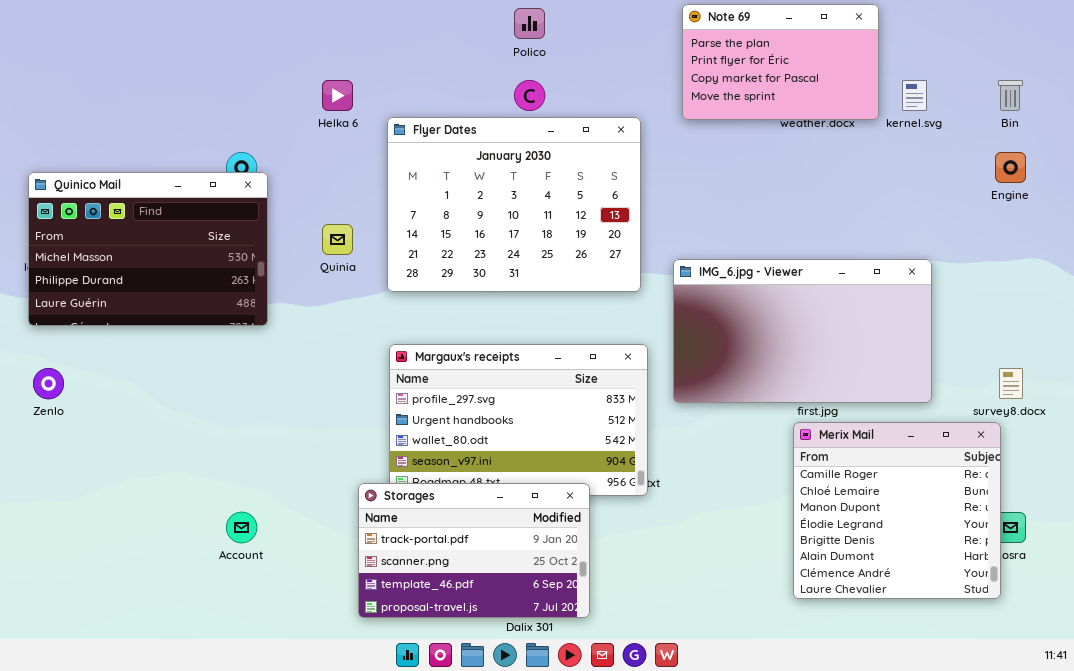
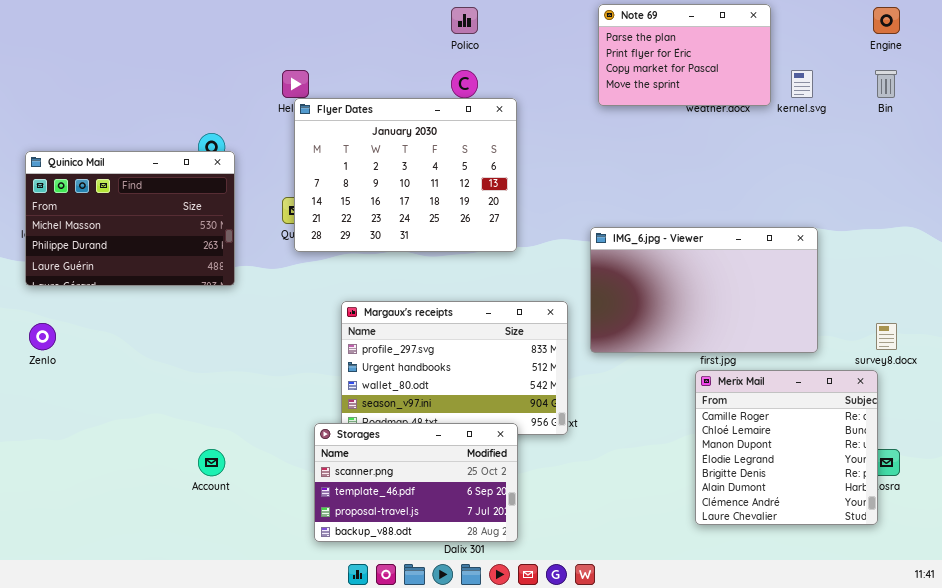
Flyer Dates: [387,117,641,292] -> [294,98,517,252], moved
Engine: [995,152,1026,183] -> [873,7,900,34], moved
Storages: [358,483,590,618] -> [314,423,518,542], scrolled down 1 row

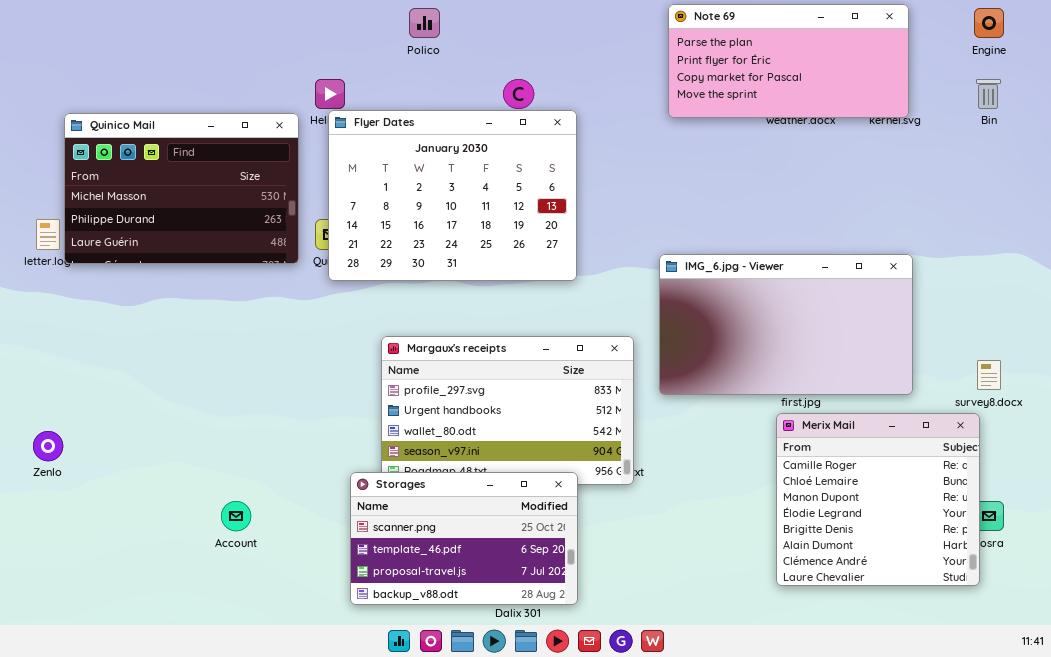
Note 69: [598,4,771,106] -> [668,4,909,118], resized
Polico: [451,7,478,34] -> [409,8,440,38], moved
Quinico Mail: [25,151,235,286] -> [64,113,299,264], moved
Zenlo: [29,323,56,350] -> [33,431,63,461], moved

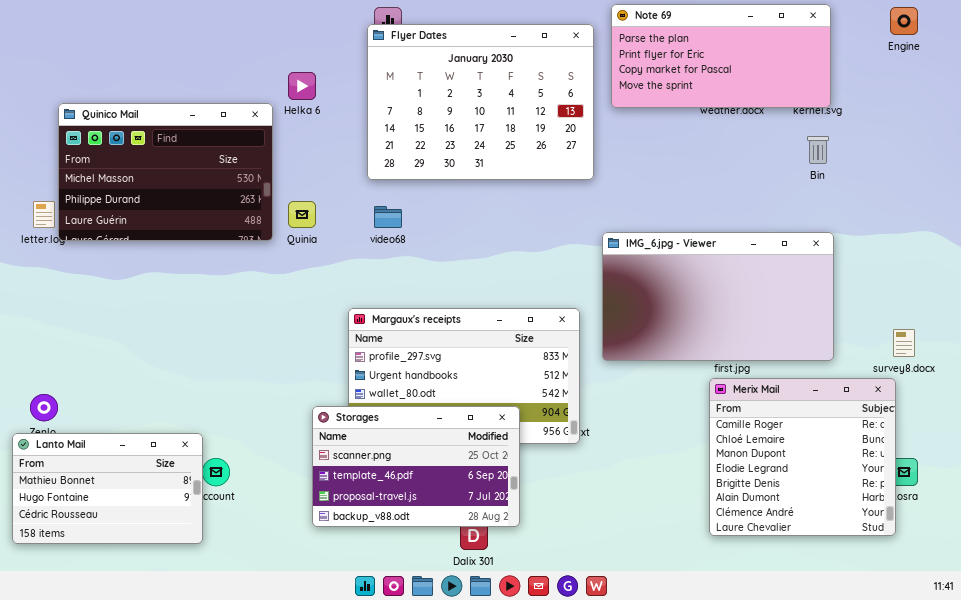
Bin: [976,79,1001,109] -> [807,136,829,164], moved
Flyer Dates: [328,110,577,281] -> [367,24,594,180], moved
Storages: [350,472,578,605] -> [312,406,520,527], moved
Lanto Mail: none -> [12,433,203,544], opened

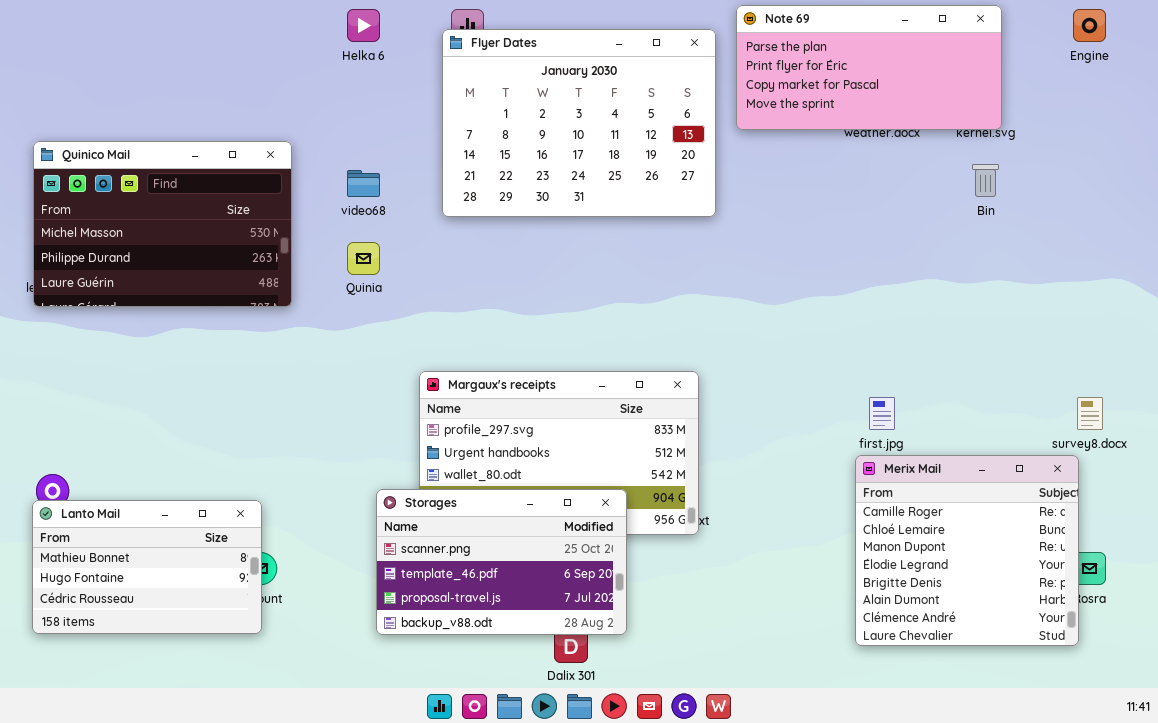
Helka 6: [288,72,316,100] -> [347,9,380,42], moved
Quinico Mail: [58,103,273,241] -> [33,141,292,307], moved
video68: [374,206,402,228] -> [347,170,380,197], moved
IMG_6.jpg - Viewer: [602,232,834,361] -> none, closed
Lanto Mail: [12,433,203,544] -> [32,500,262,634], moved

